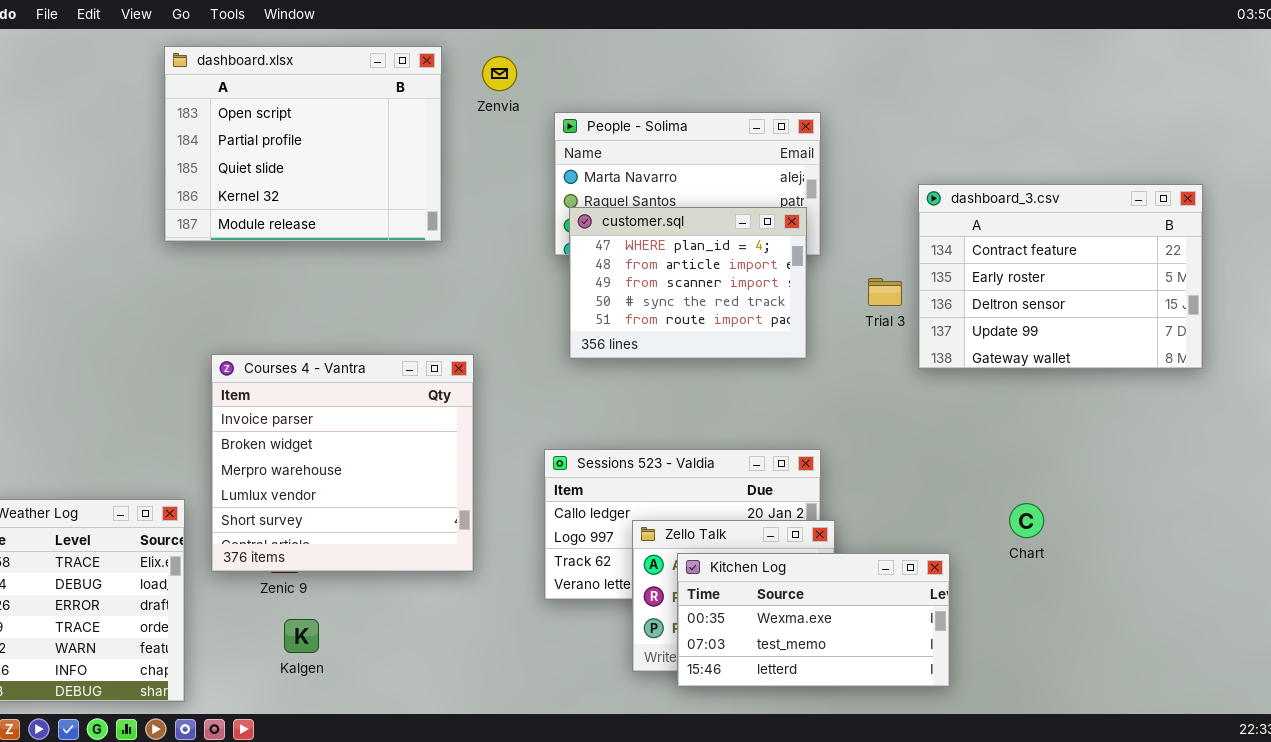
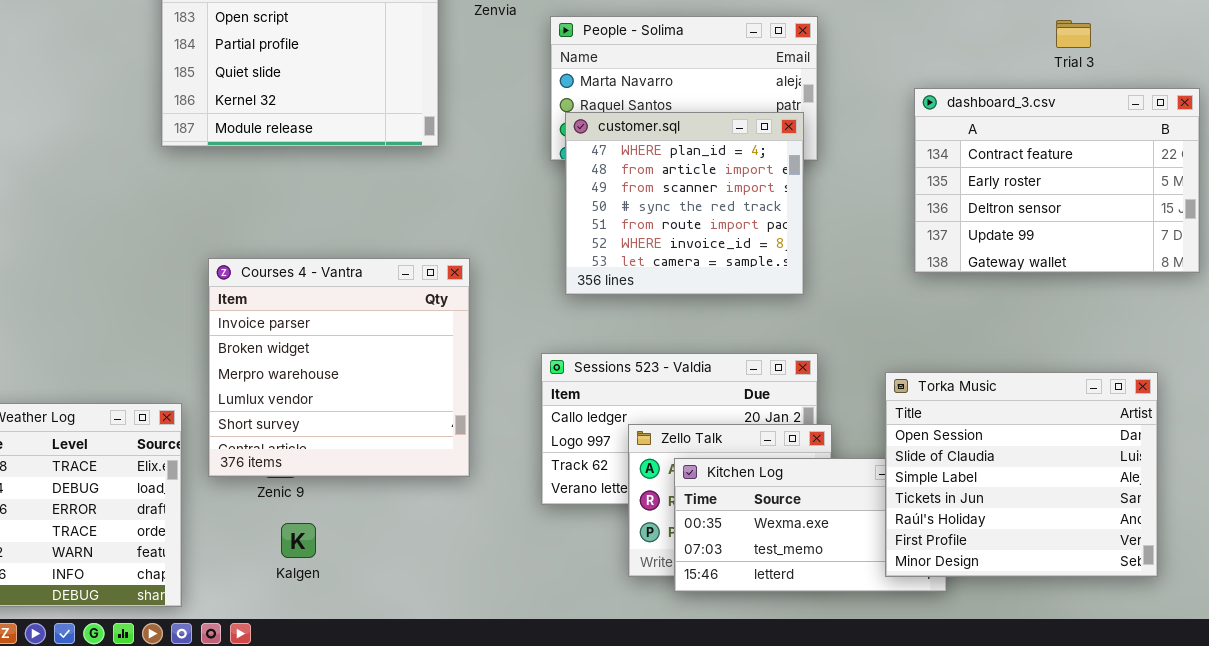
customer.sql: [569,207,807,359] -> [565,112,804,295], resized
Trial 3: [868,278,902,306] -> [1056,20,1091,48], moved
Torka Music: none -> [885,372,1158,577], opened

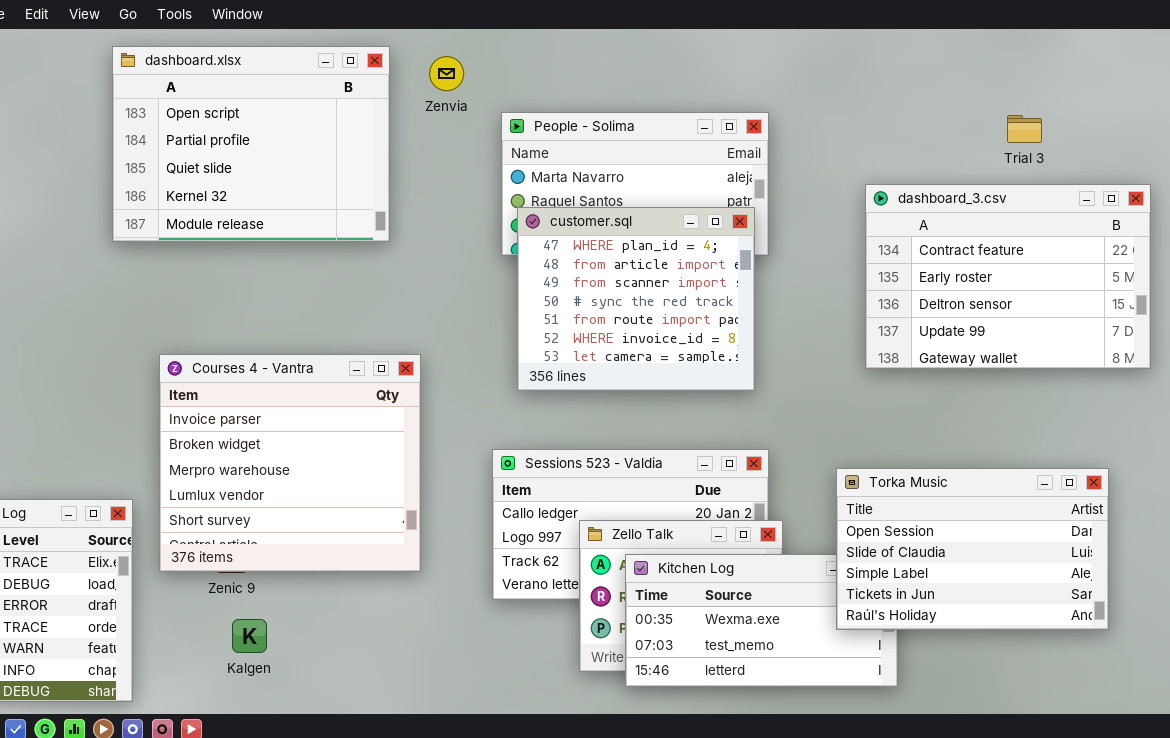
Torka Music: [885,372,1158,577] -> [836,468,1109,630], resized

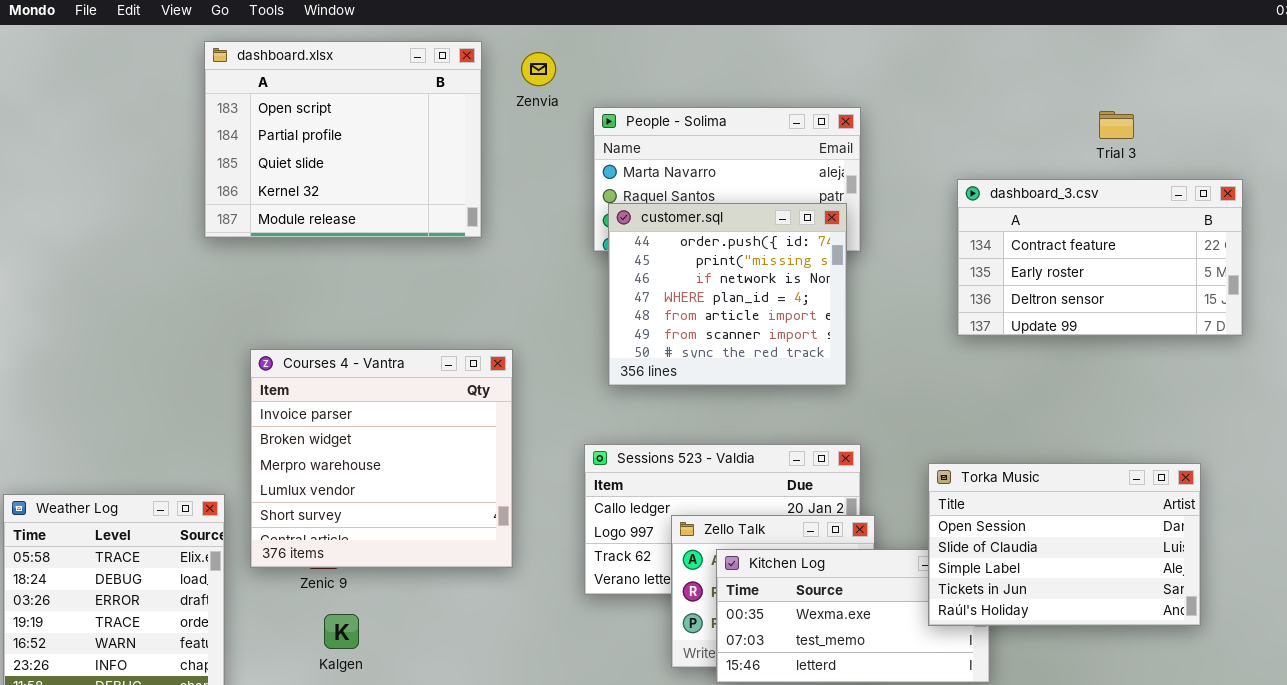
dashboard_3.csv: [865,184,1151,369] -> [957,179,1243,336], resized
customer.sql: [517,207,755,391] -> [608,203,847,386], scrolled up 3 rows

